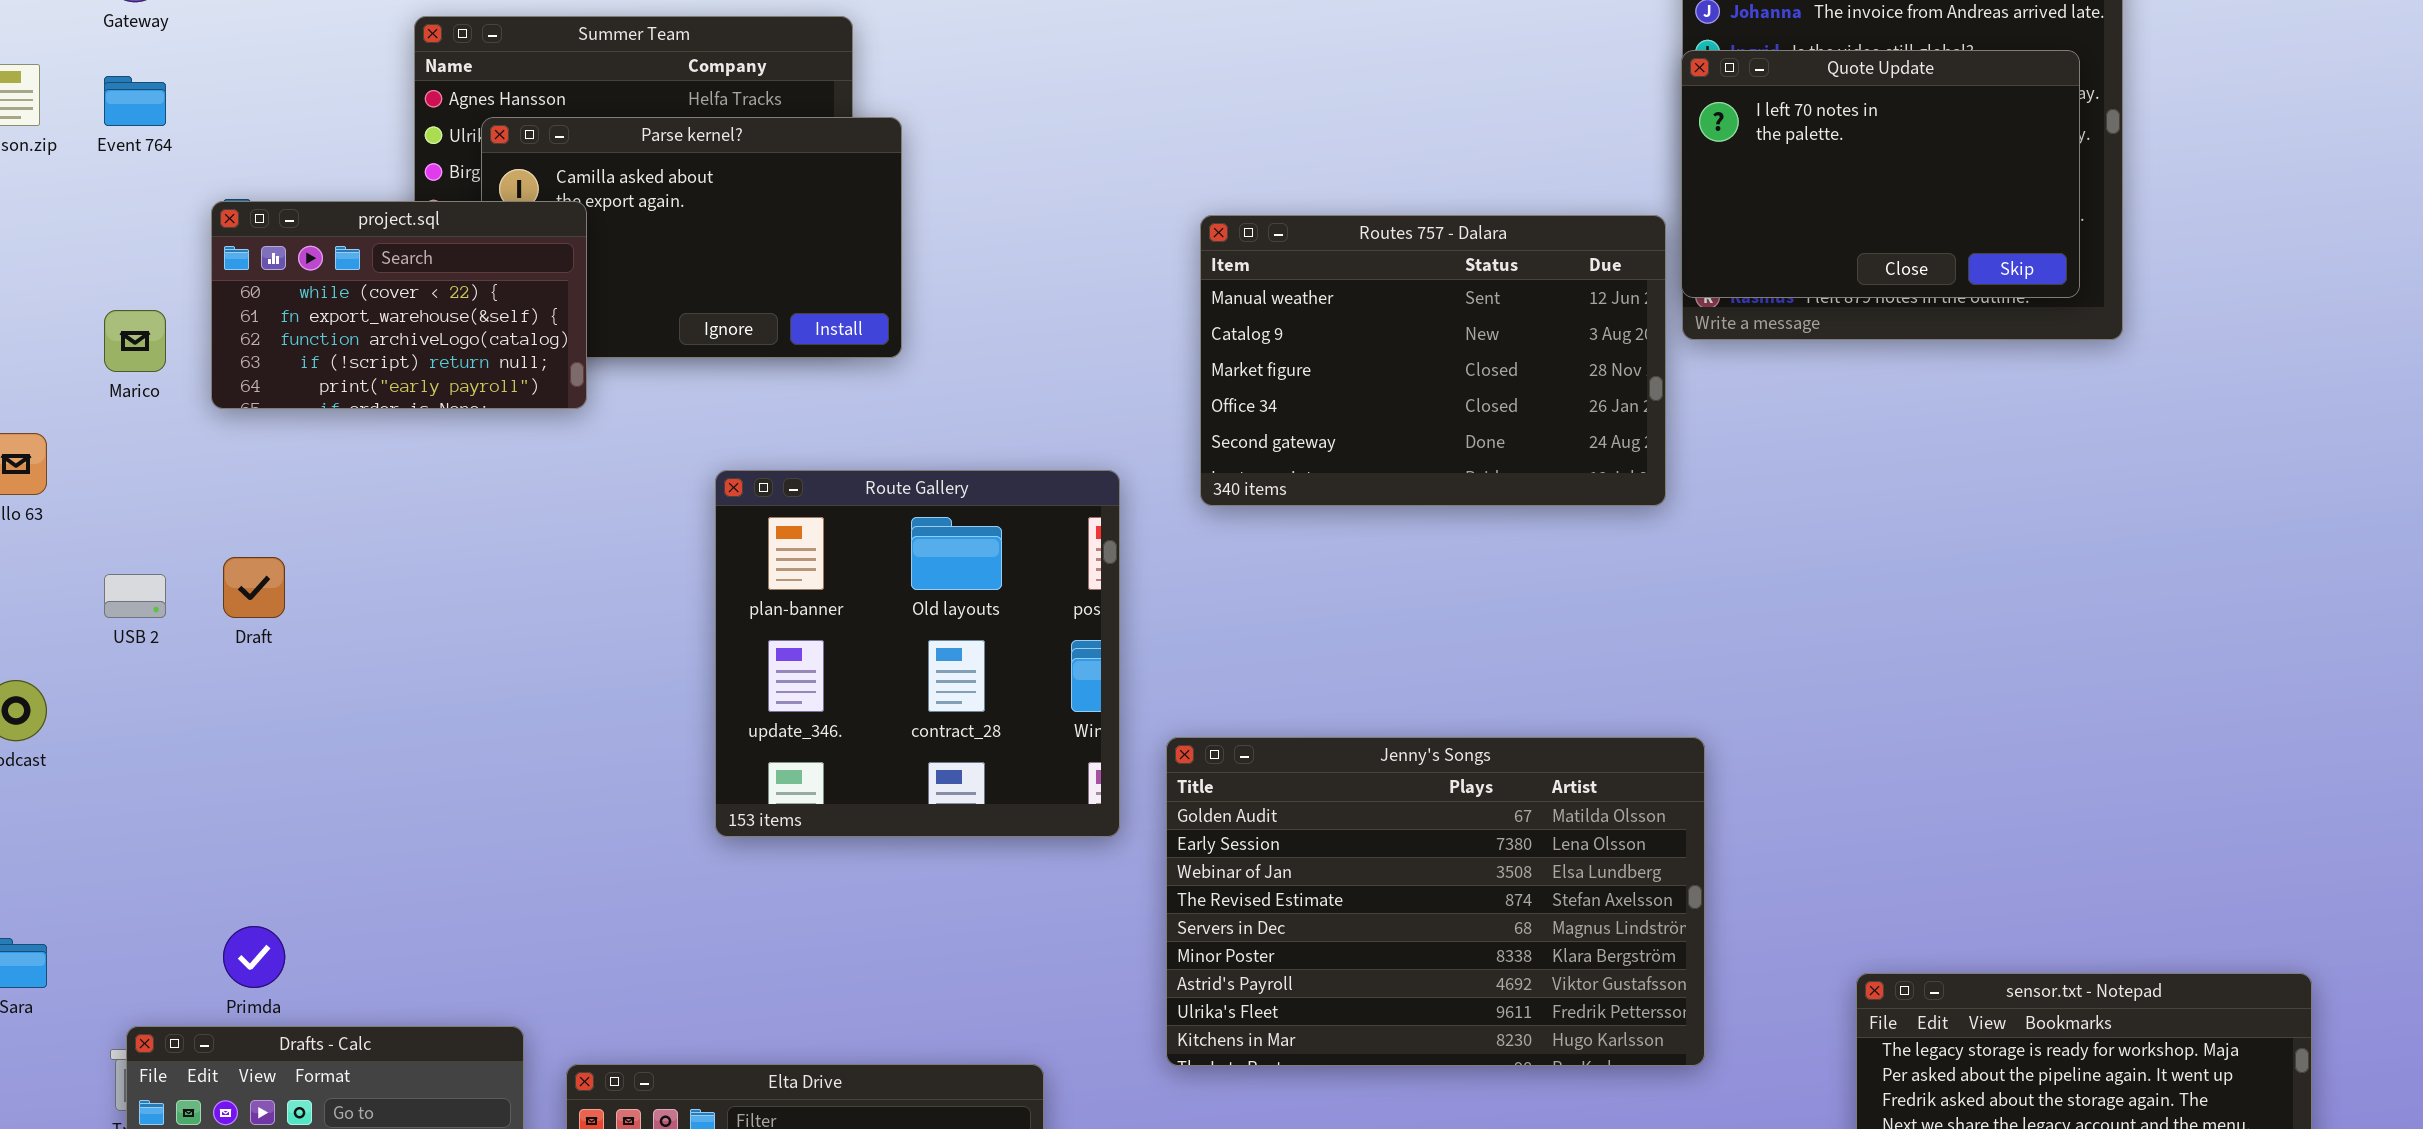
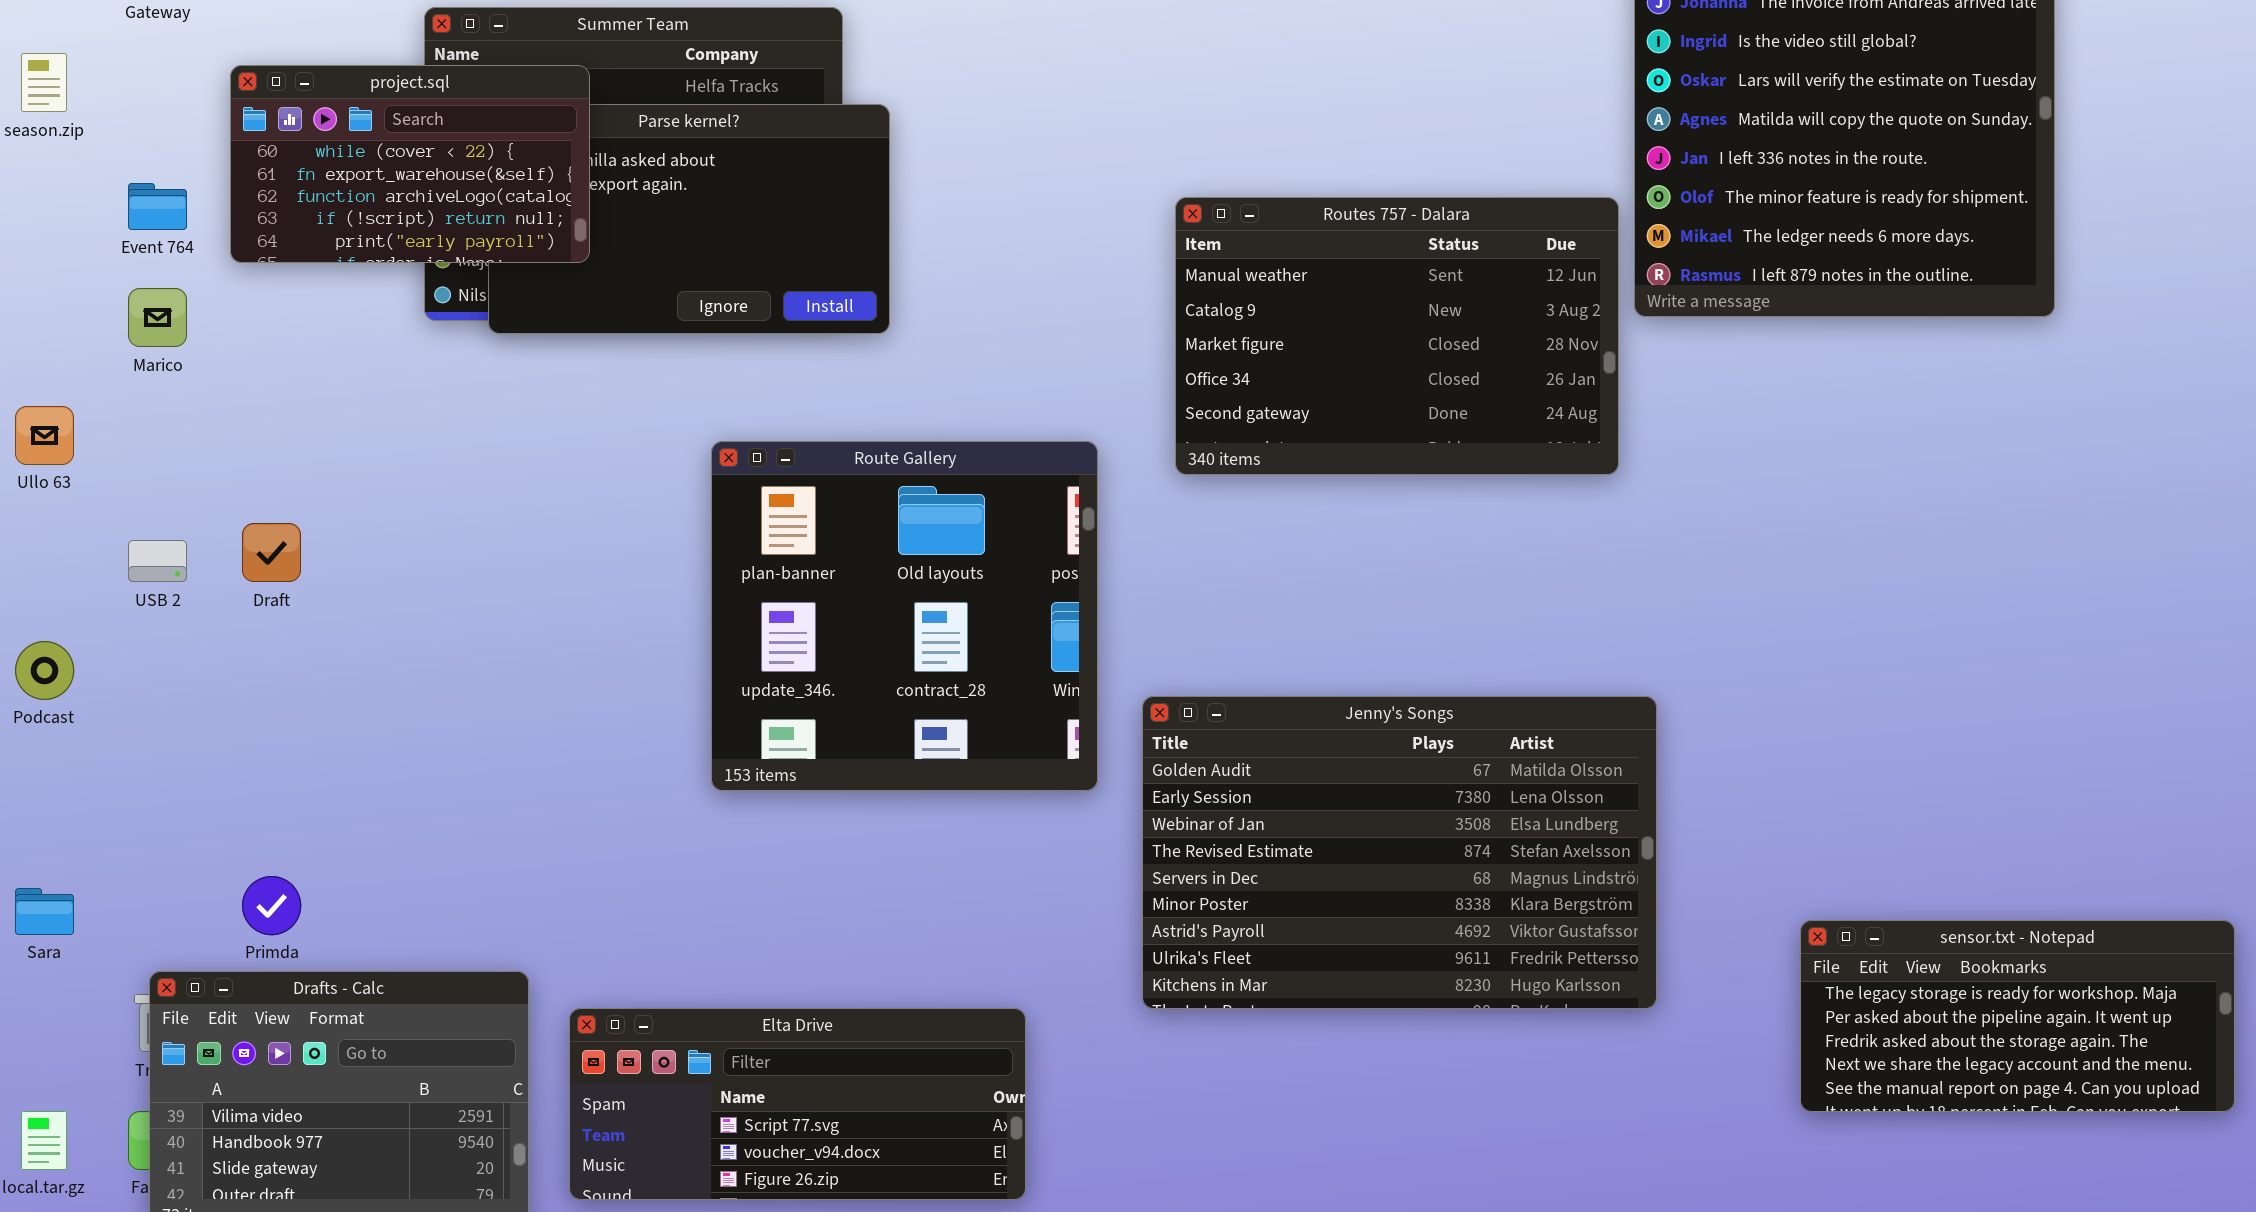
Quote Update: [1681,50,2080,298] -> none, closed
Event 764: [104,76,166,126] -> [128,183,187,230], moved
project.sql: [211,201,587,409] -> [230,65,590,263], moved

